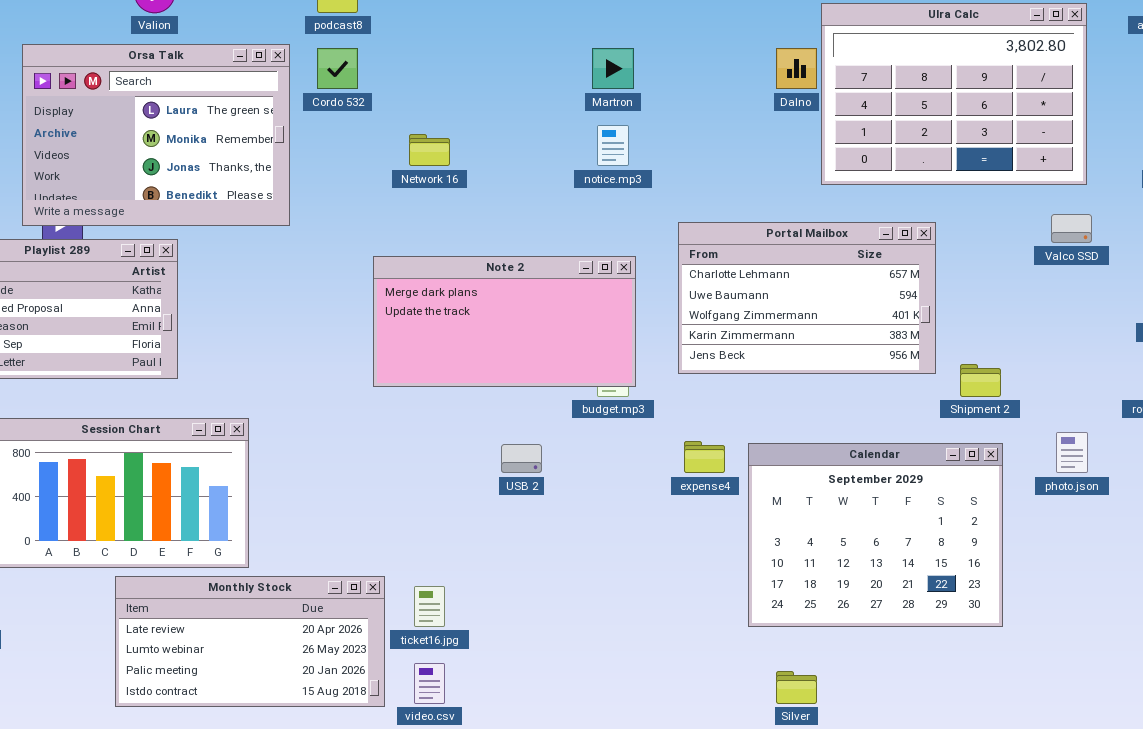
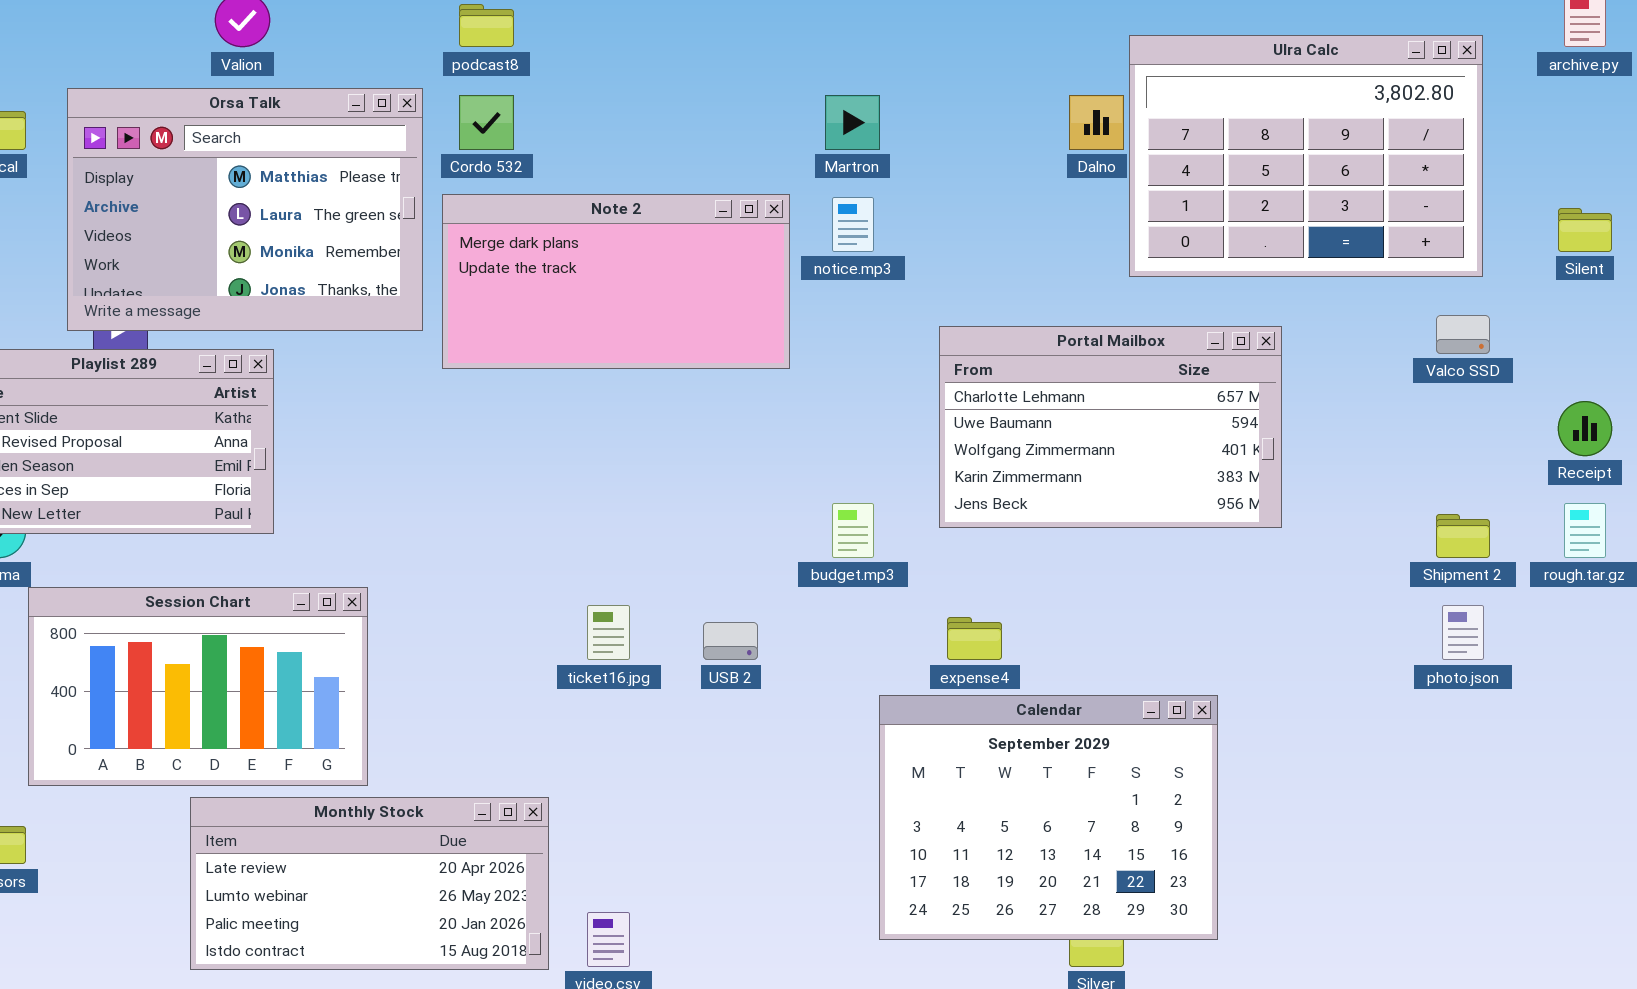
Orsa Talk: [22,44,290,226] -> [67,88,423,331], scrolled up 1 row
Note 2: [373,256,636,387] -> [442,194,790,369], moved
Shipment 2: [960,364,1001,397] -> [1436,514,1490,558], moved
Calendar: [748,443,1003,627] -> [879,695,1218,940], moved
ticket16.jpg: [414,586,445,627] -> [587,605,630,660], moved

